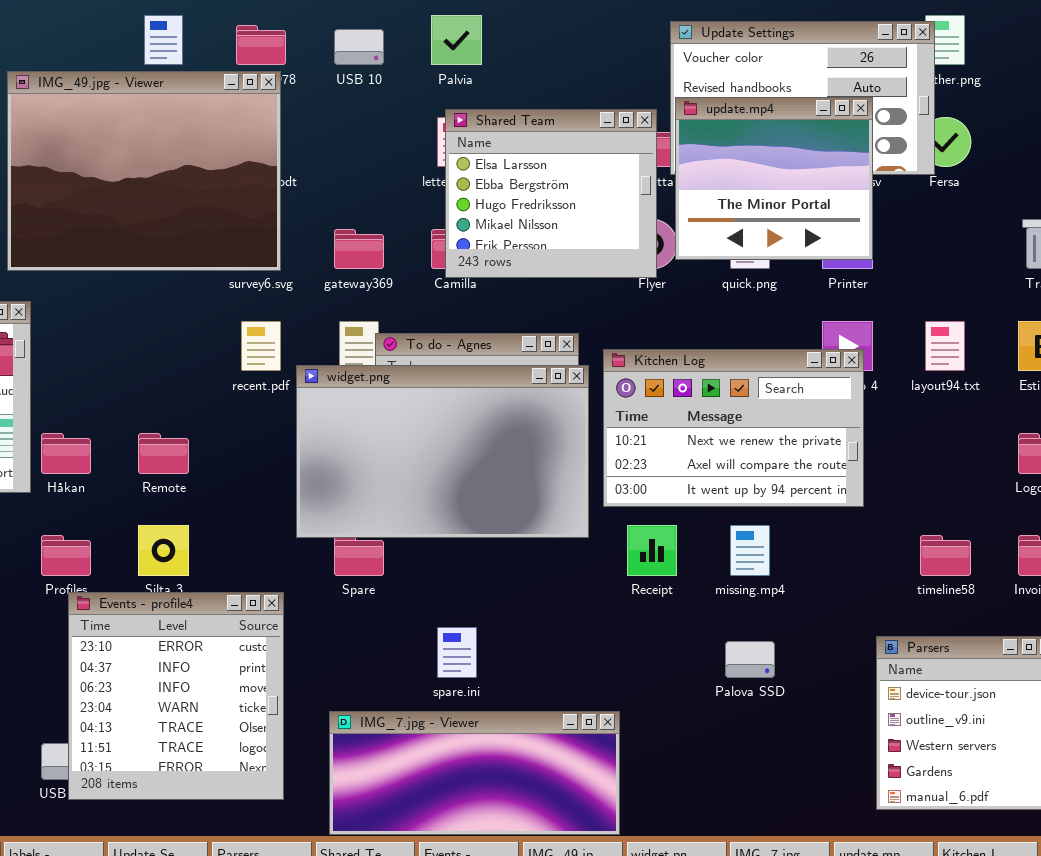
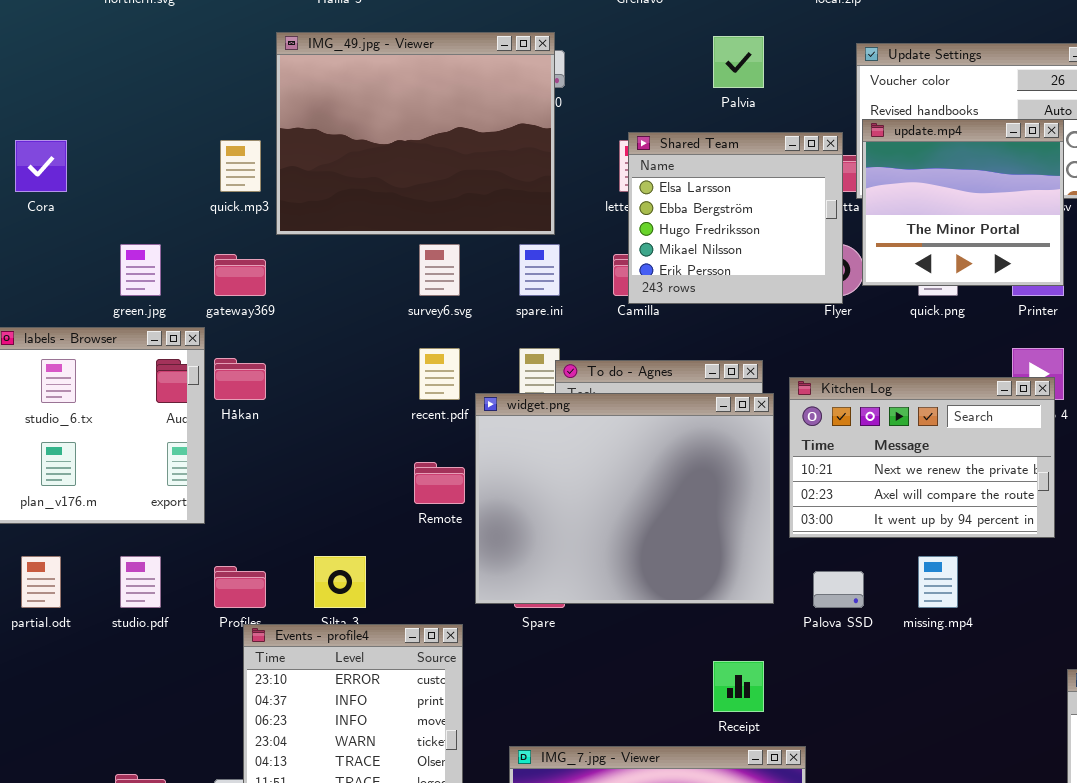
Palvia: [431,15,482,65] -> [713,36,764,88], moved
IMG_49.jpg - Viewer: [7,71,281,271] -> [276,32,555,235], moved
gateway369: [334,229,384,269] -> [214,254,266,296], moved
widget.png: [296,365,589,538] -> [475,393,774,604], resized
Håkan: [41,433,91,474] -> [214,358,266,400], moved
Remote: [138,433,189,474] -> [414,462,465,504], moved
Receipt: [627,525,677,576] -> [713,661,764,712], moved
spare.ini: [437,627,477,678] -> [519,244,560,296], moved
Palova SSD: [725,641,775,678] -> [813,571,864,608], moved

